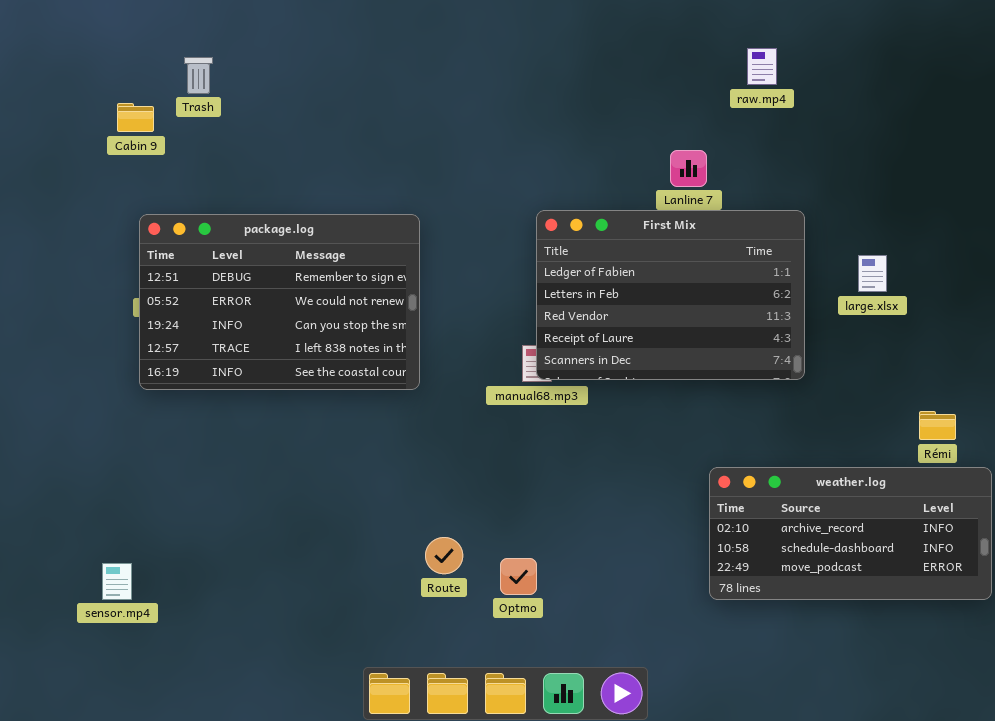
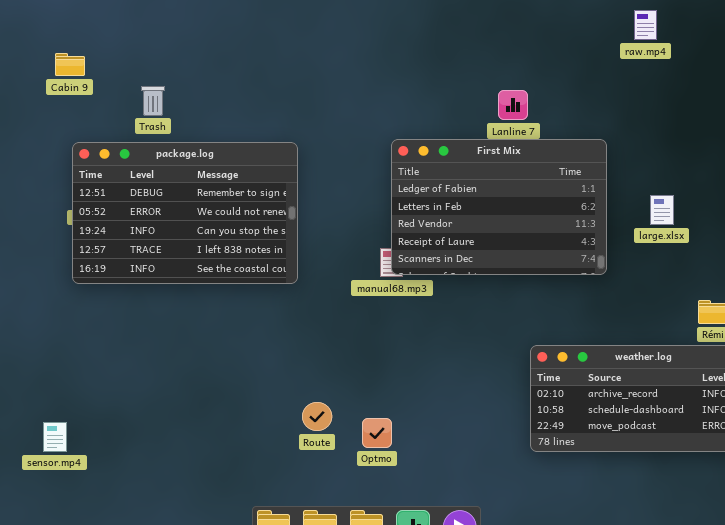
raw.mp4: [747,48,777,85] -> [634,10,657,40], moved
Trash: [184,57,213,94] -> [141,86,165,116], moved
large.xlsx: [858,255,887,292] -> [650,195,674,225], moved

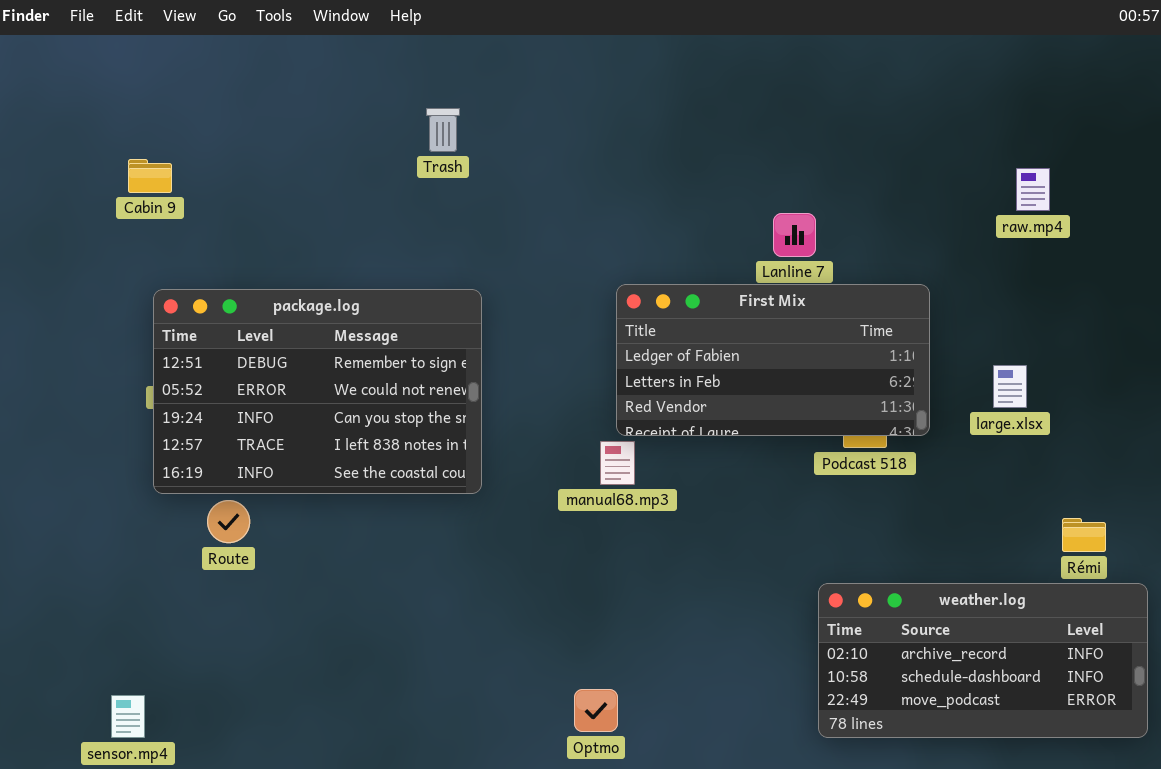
raw.mp4: [634,10,657,40] -> [1016,168,1050,211], moved
Trash: [141,86,165,116] -> [426,108,460,152], moved
First Mix: [391,139,607,275] -> [616,284,930,436], resized
Route: [302,402,332,431] -> [207,500,250,543], moved

